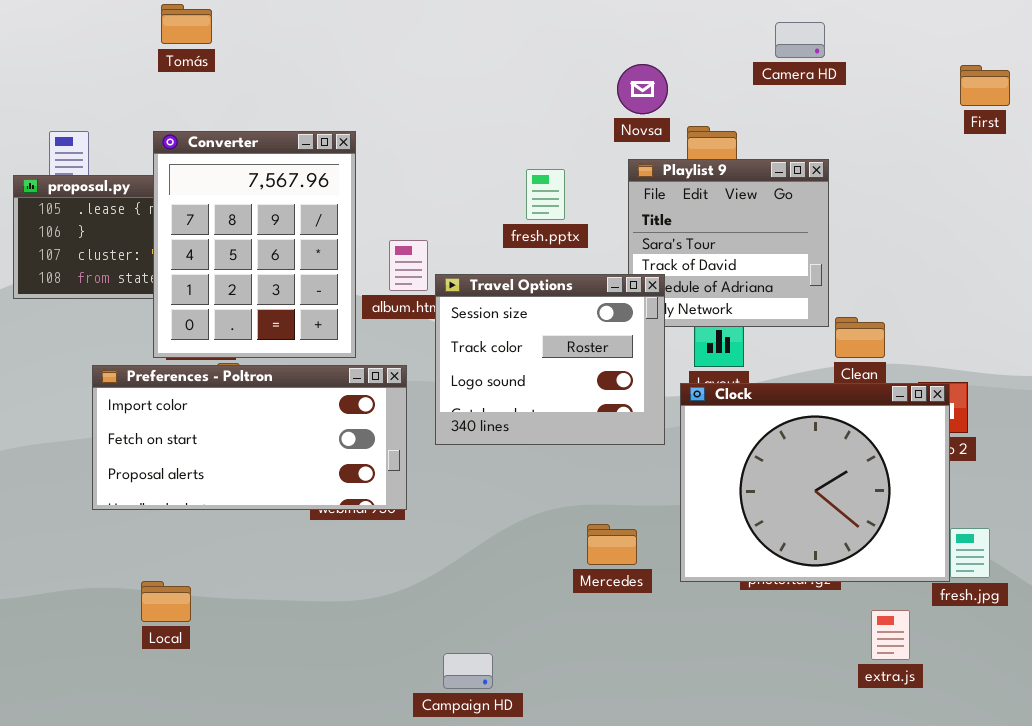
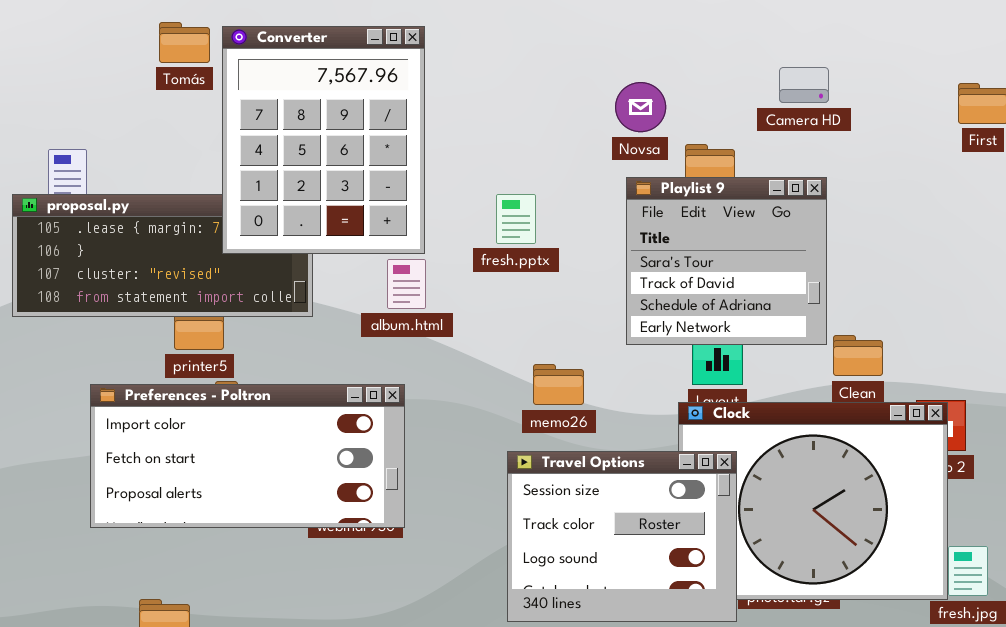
Camera HD: [775,22,825,58] -> [779,67,829,103], moved
Converter: [153,131,356,358] -> [222,26,425,254], moved
fresh.pptx: [526,169,565,220] -> [496,194,536,244], moved
Travel Options: [435,274,665,445] -> [507,451,737,622], moved

